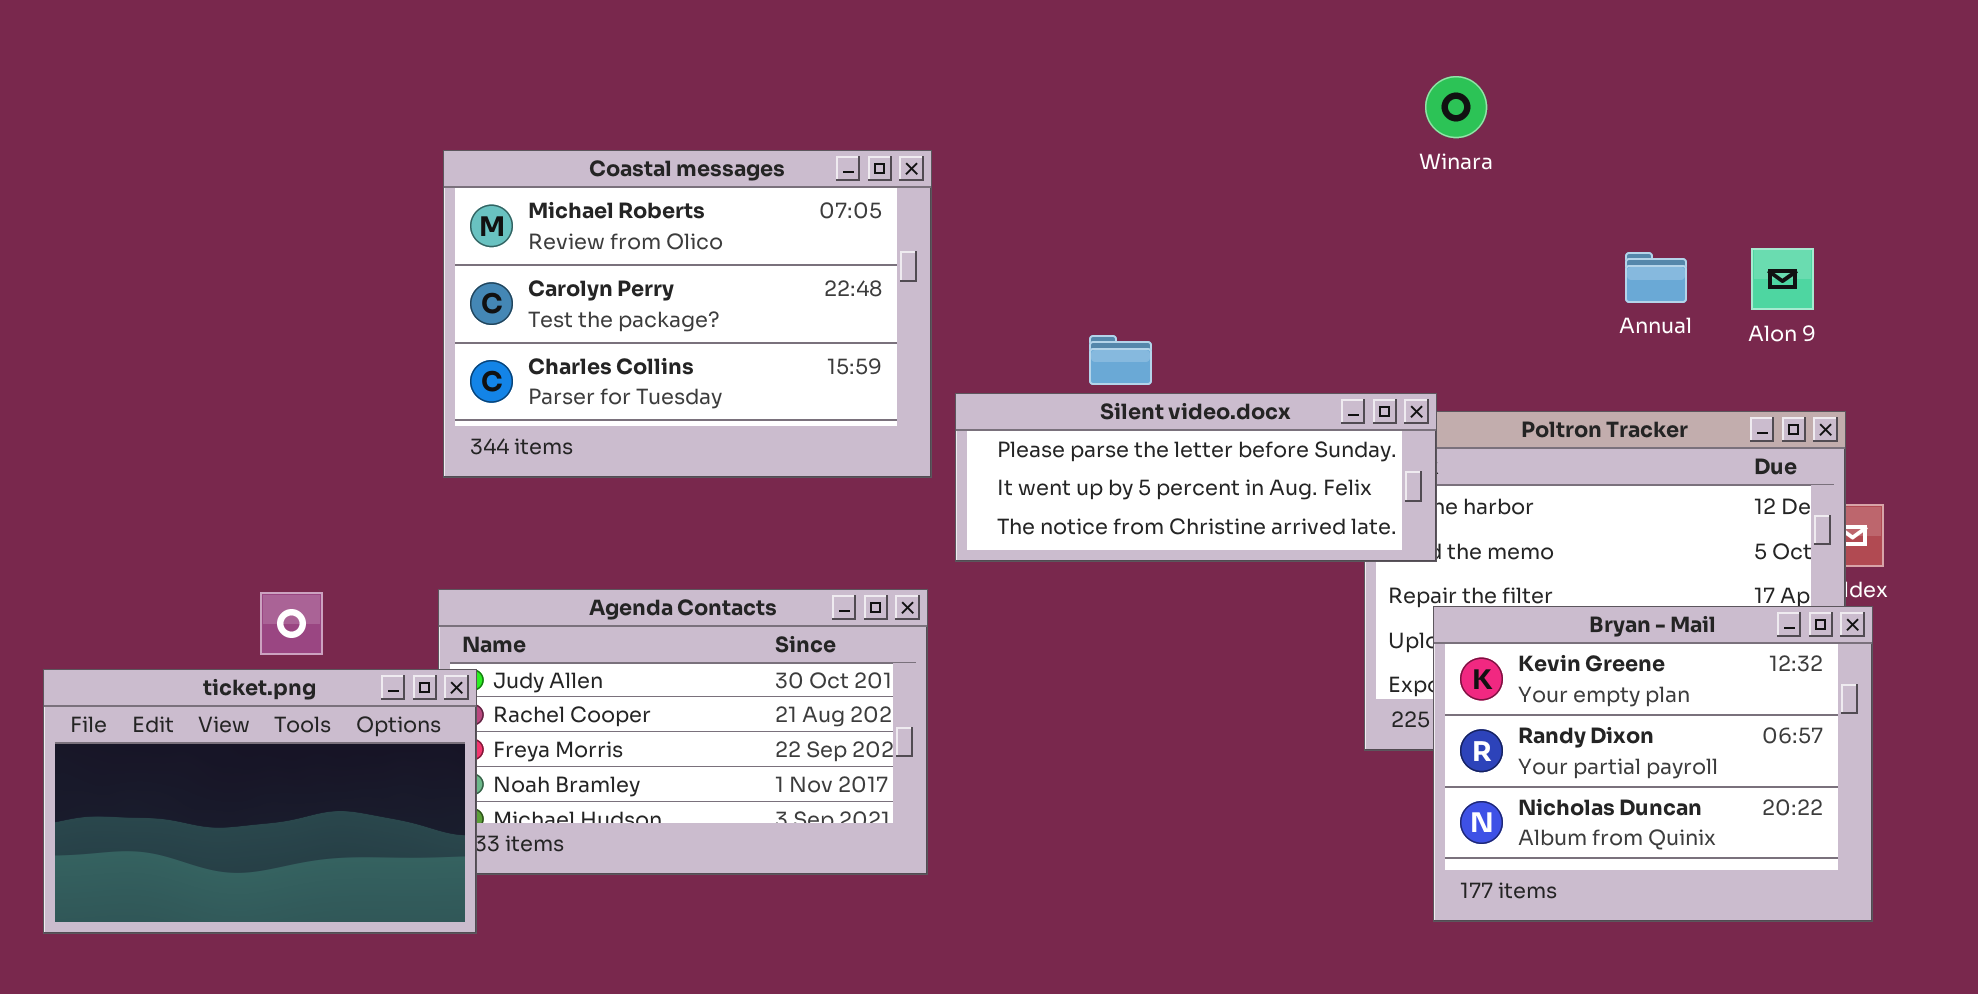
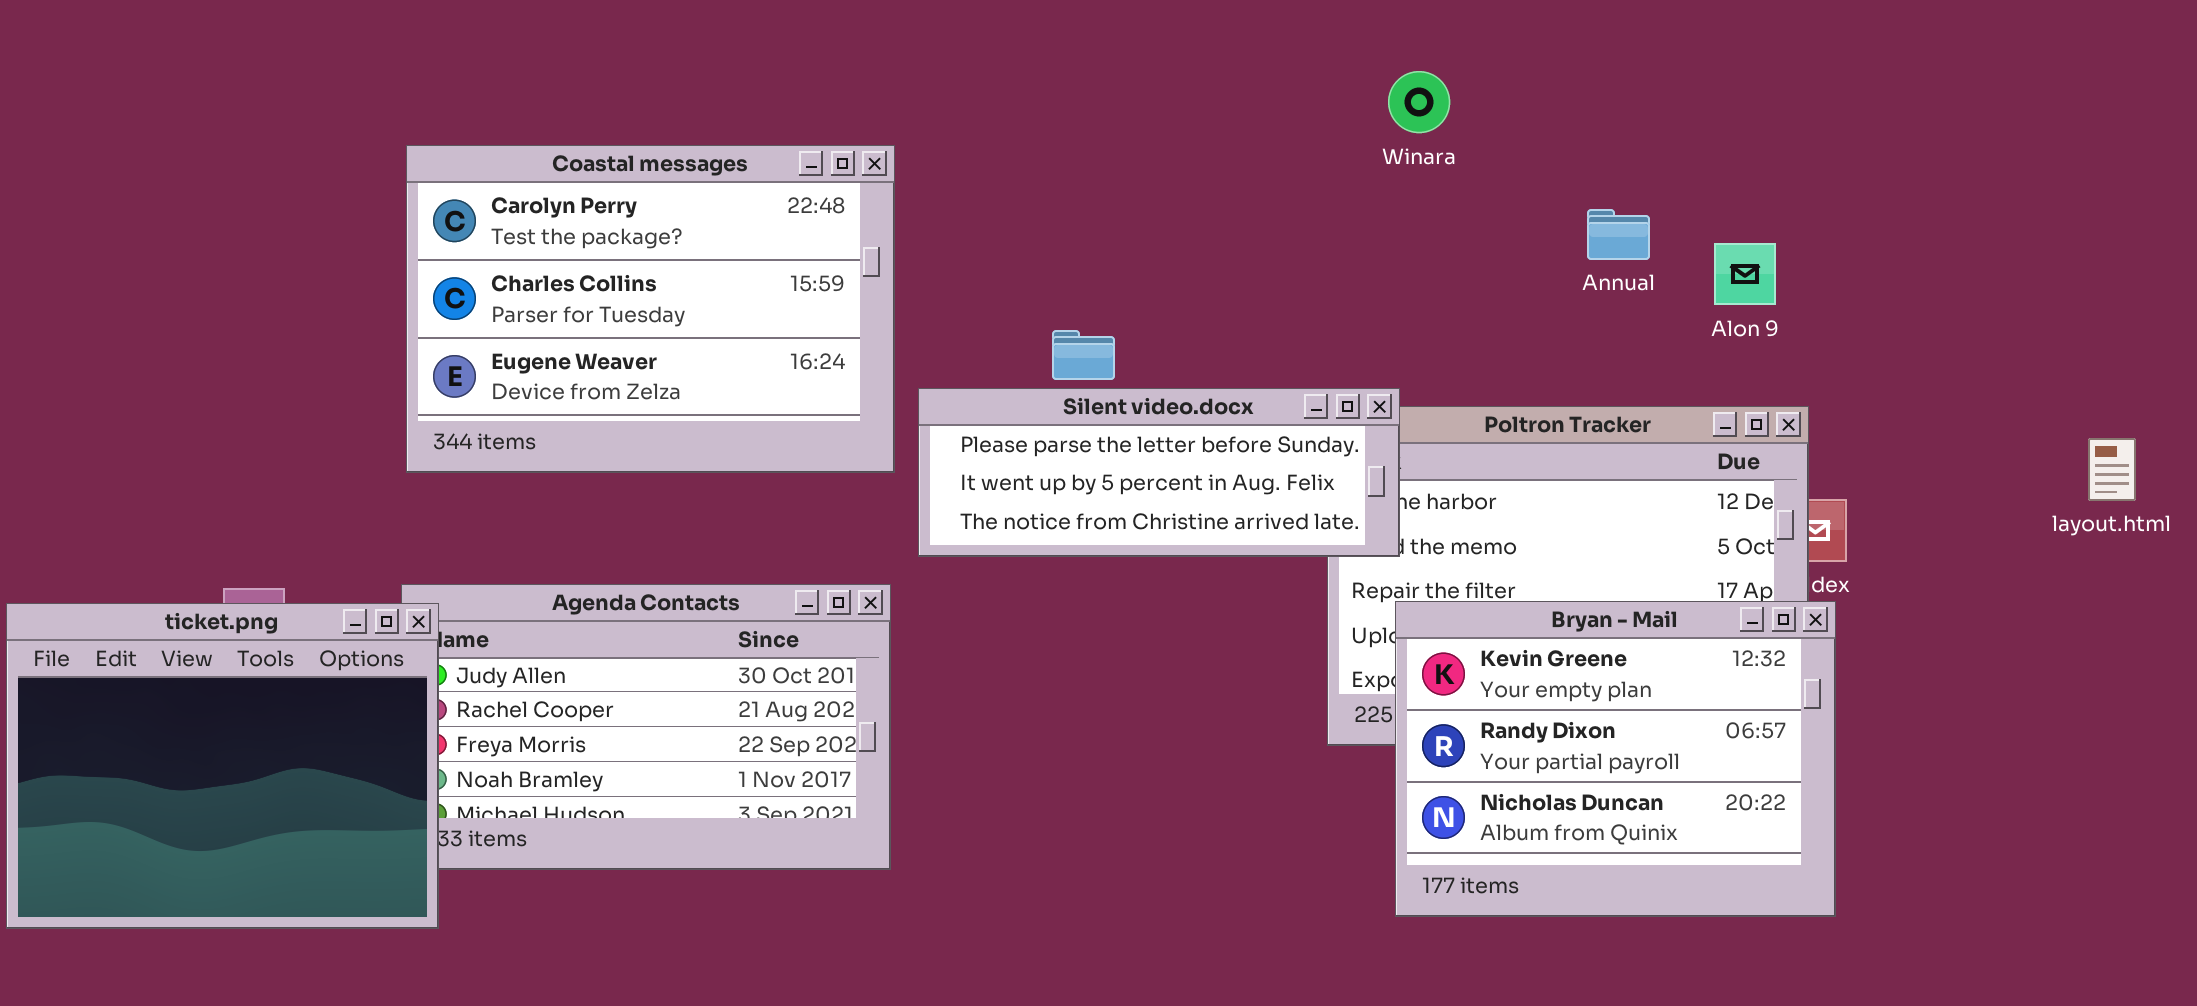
Coastal messages: [443,150,932,478] -> [406,145,895,473], scrolled down 1 row
Annual: [1625,252,1687,303] -> [1587,209,1650,260], moved
ticket.png: [43,669,477,934] -> [6,603,439,929], resized

